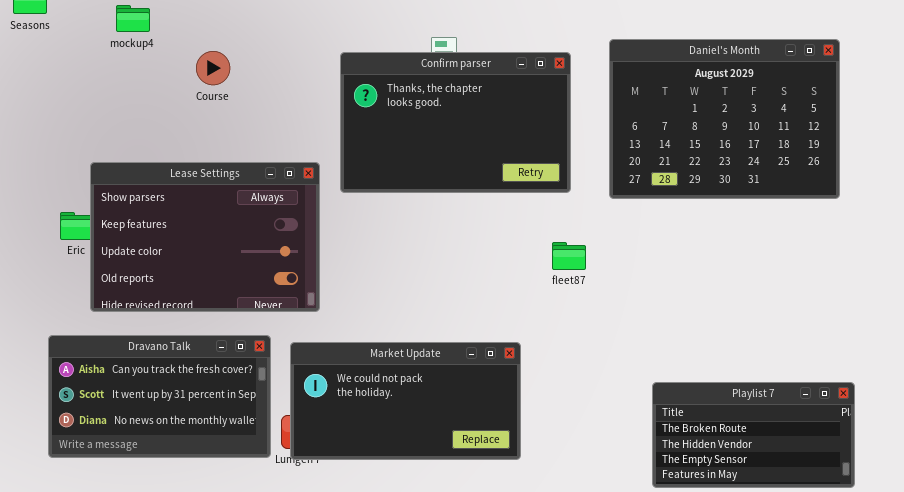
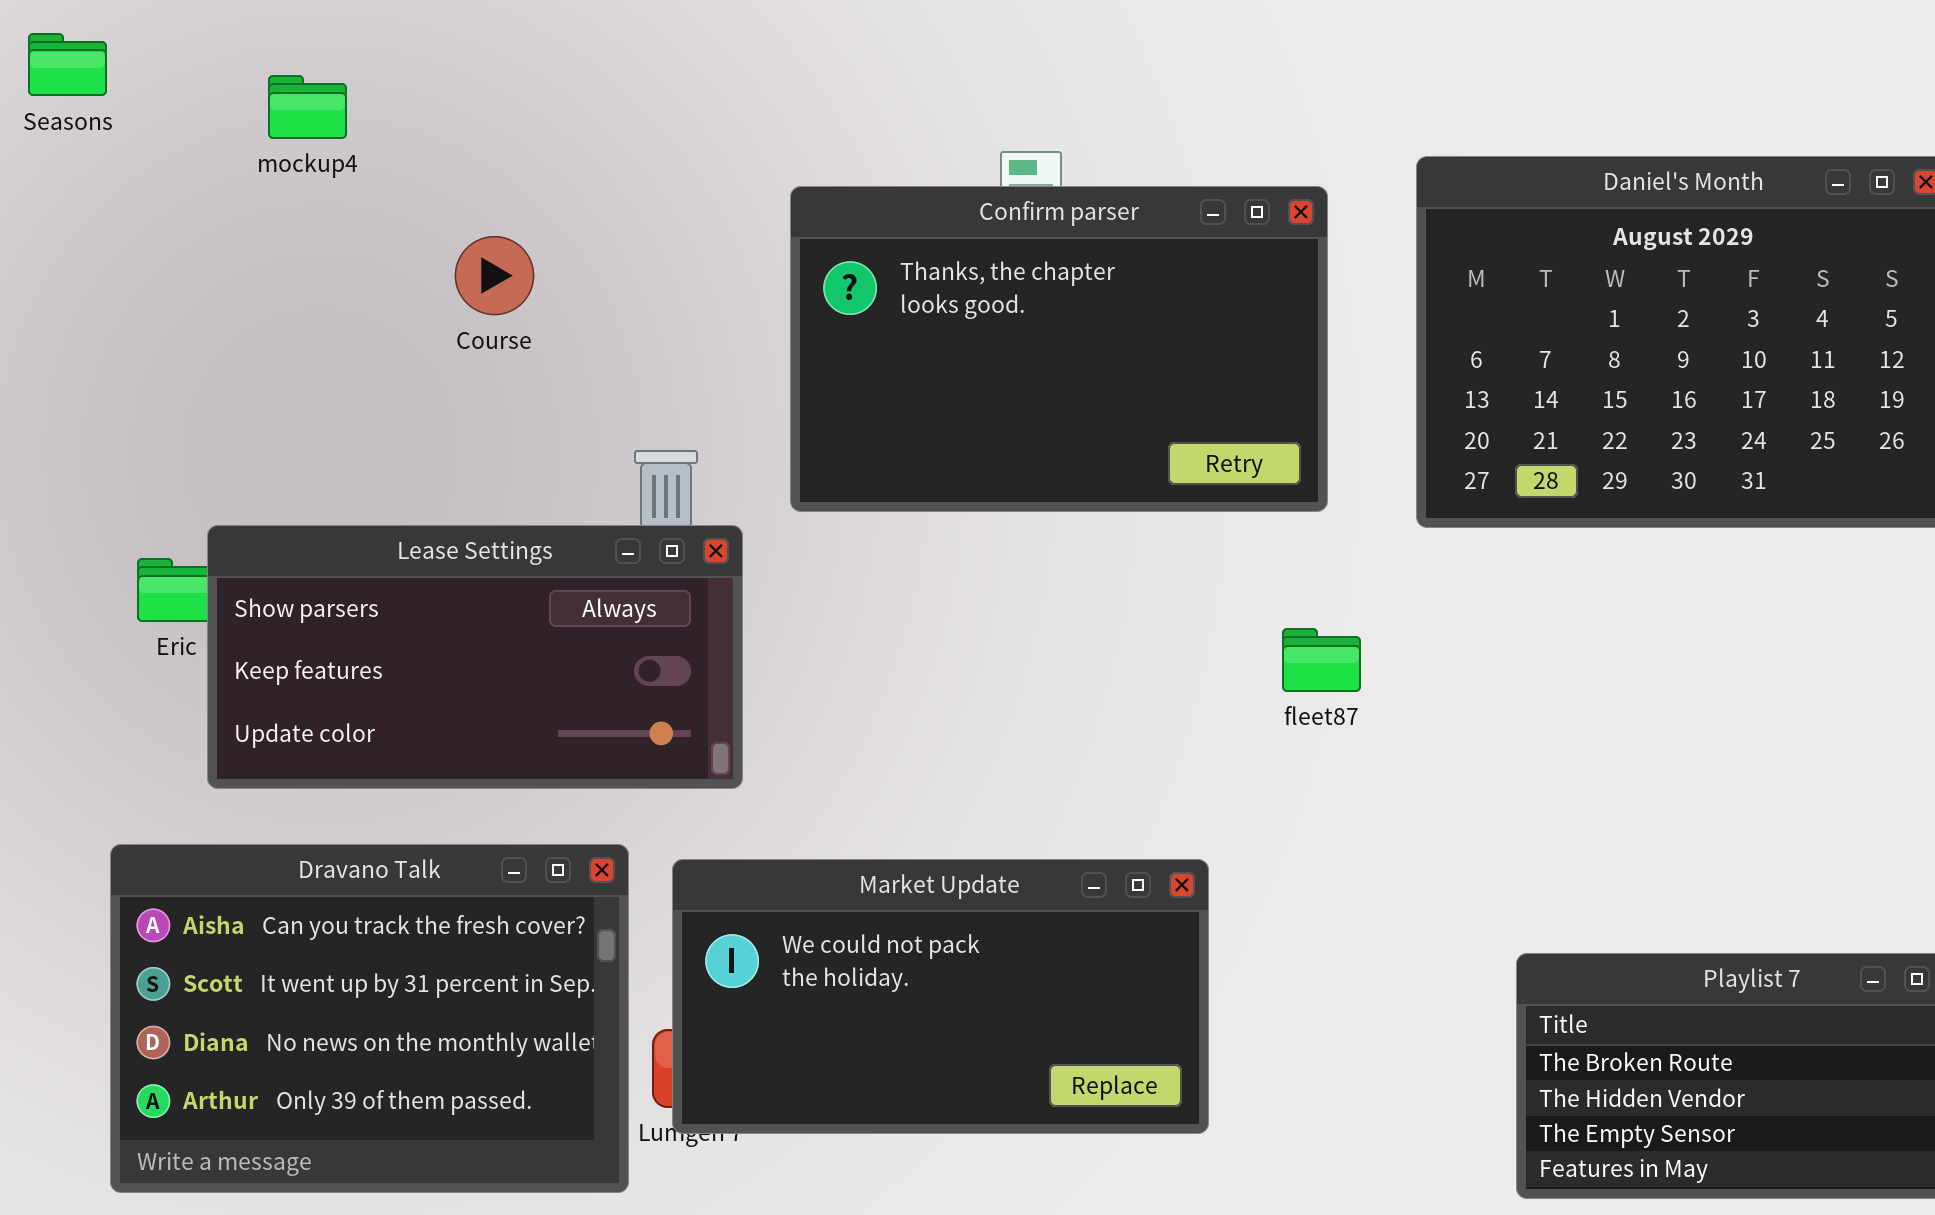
Course: [196,51,230,85] -> [455,236,534,315], moved
Lease Settings: [90,162,320,312] -> [207,525,743,789], resized
Dravano Talk: [48,335,271,458] -> [110,844,629,1193], resized

